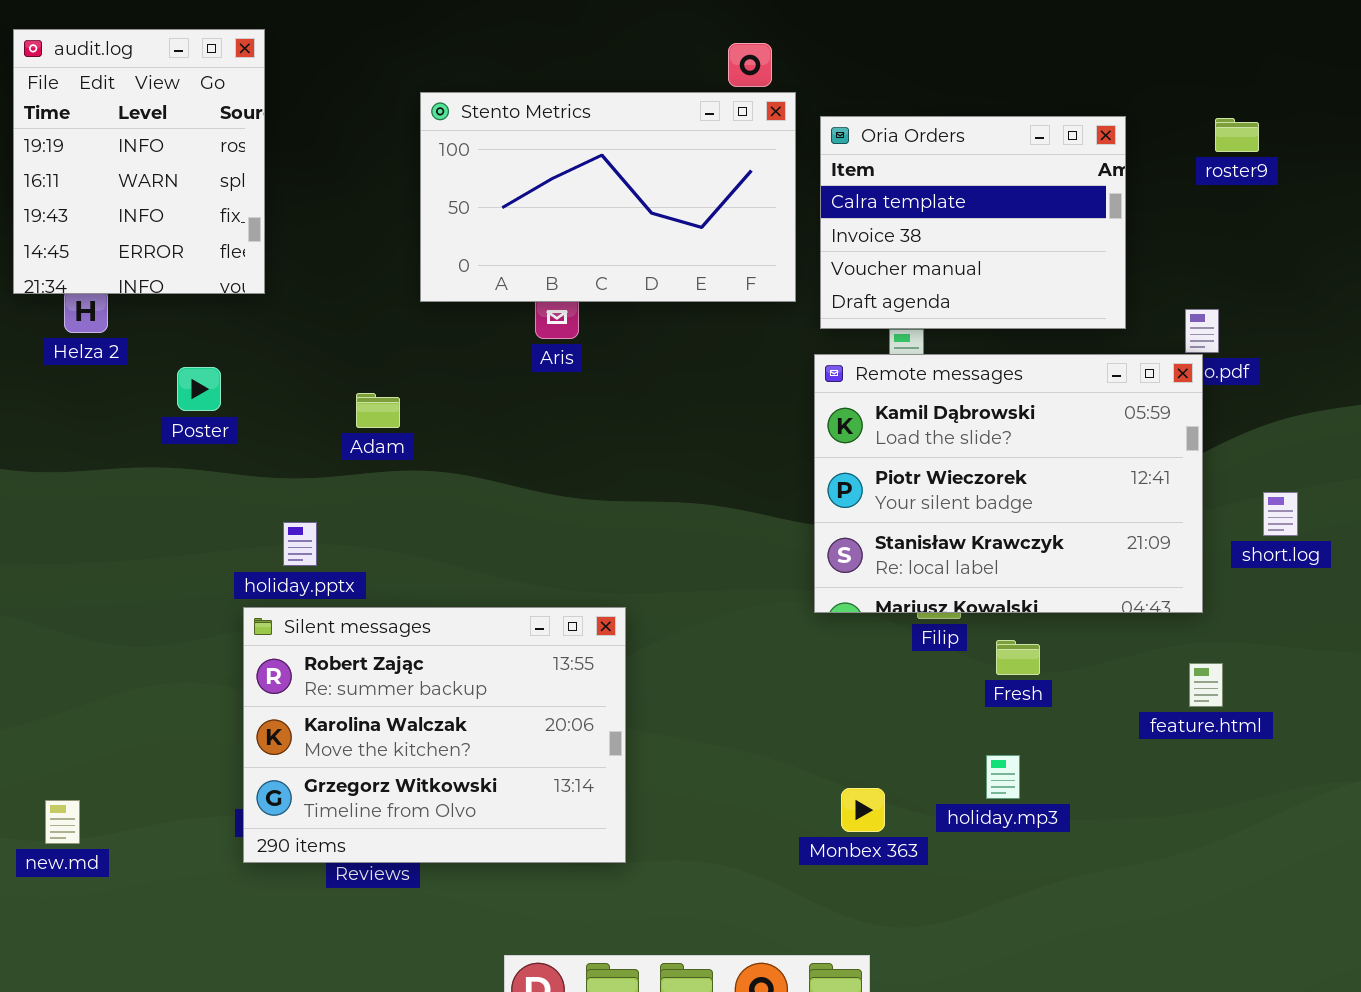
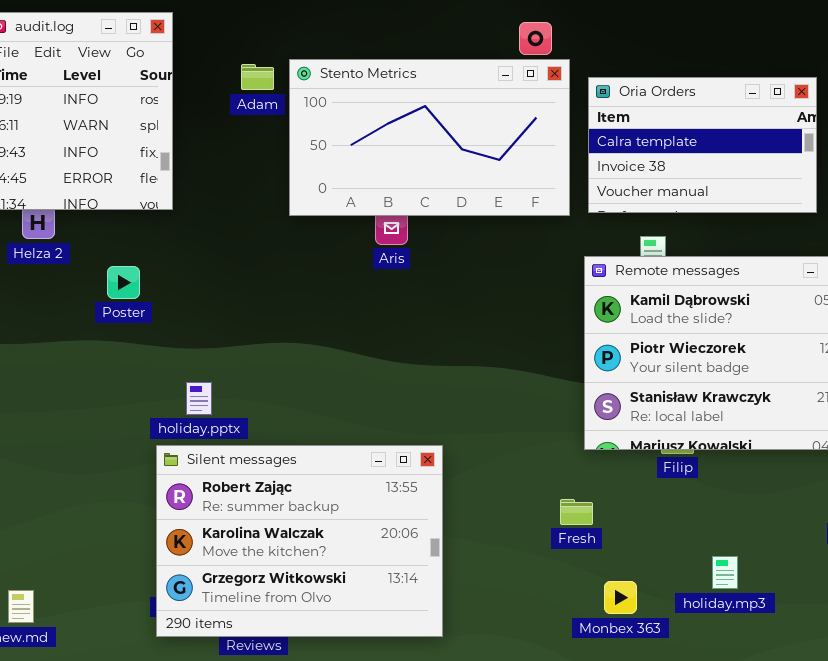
Oria Orders: [820,116,1126,329] -> [588,77,817,213], resized
Adam: [356,393,400,428] -> [241,64,274,90], moved
Fresh: [996,640,1040,675] -> [560,499,593,525], moved

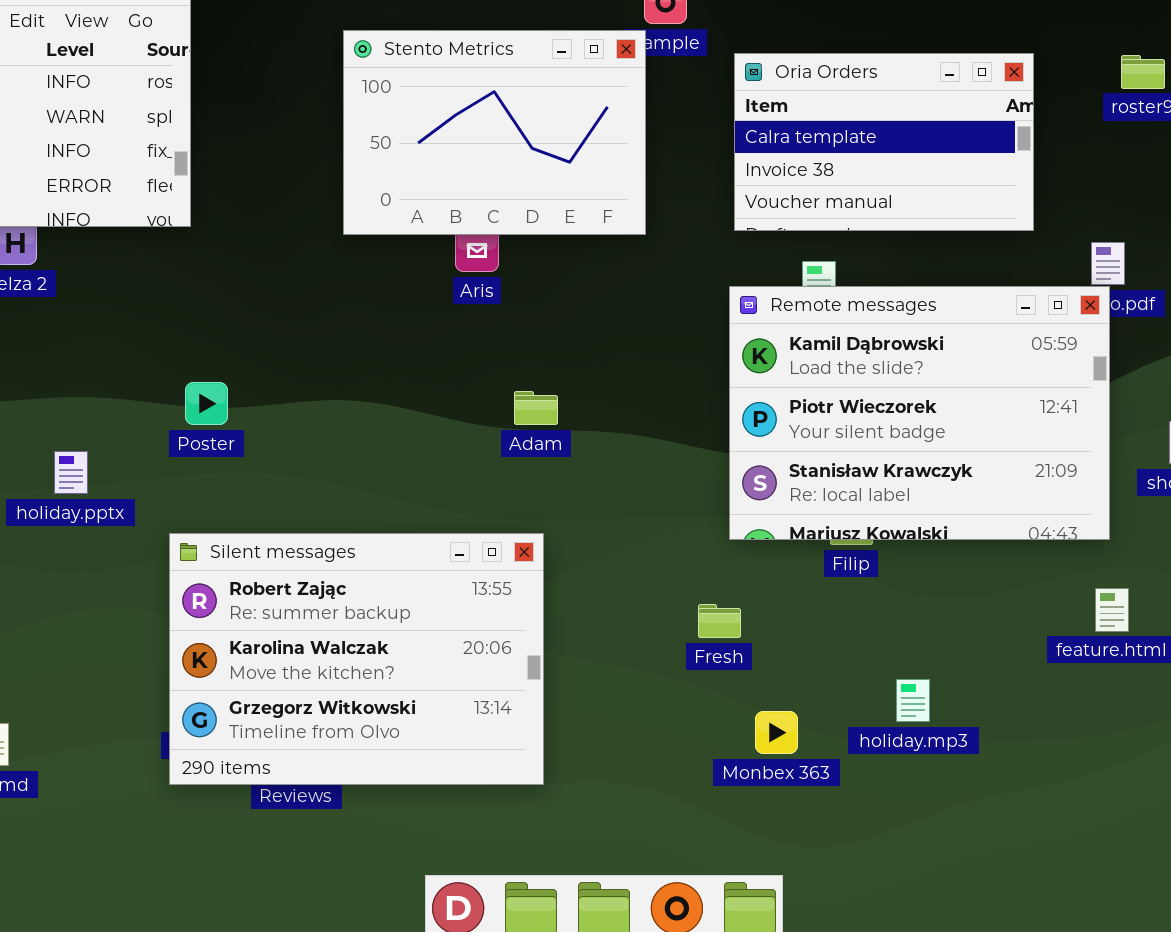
Stento Metrics: [289,59,570,216] -> [343,30,646,235], resized
Adam: [241,64,274,90] -> [514,391,558,425], moved
Poster: [107,266,140,299] -> [185,382,228,425], moved
holiday.pptx: [186,382,212,415] -> [54,451,88,494], moved

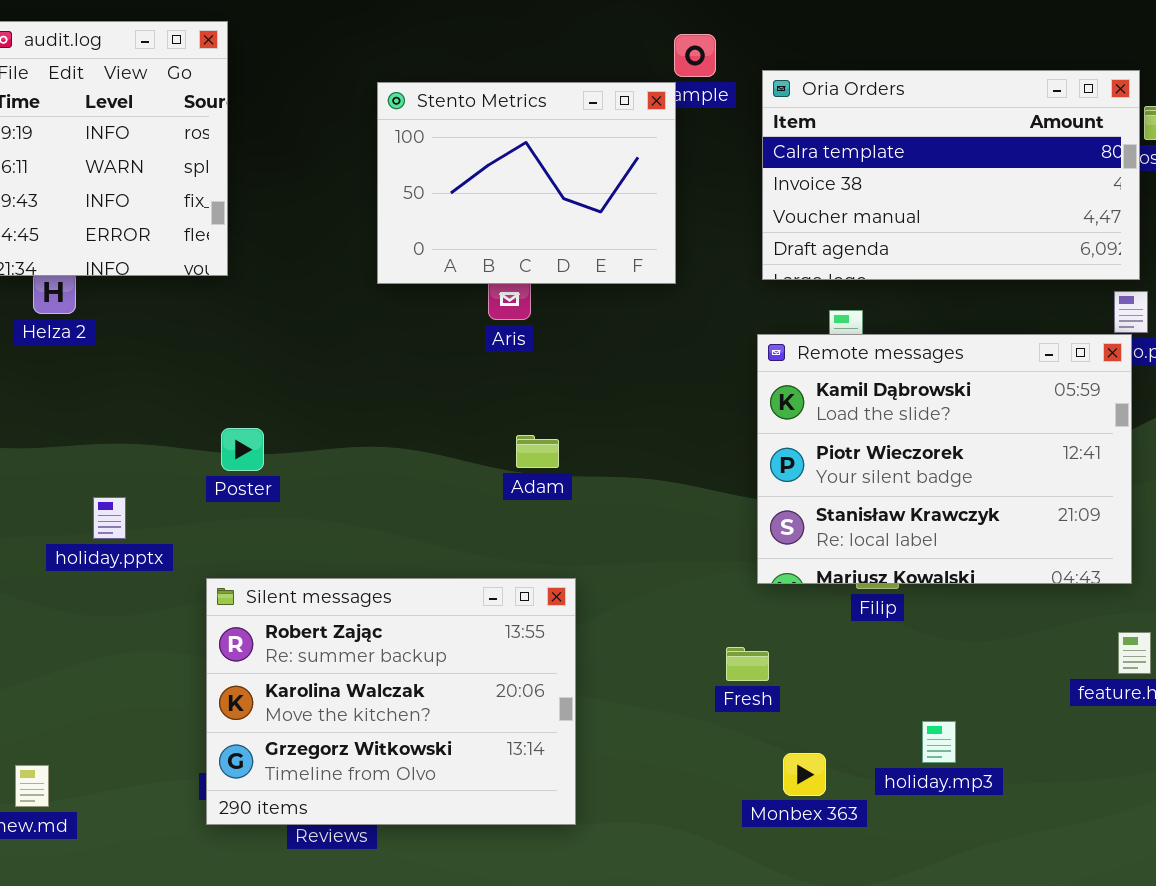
Oria Orders: [734,53,1034,231] -> [762,70,1140,280], resized
Adam: [514,391,558,425] -> [516,435,559,468], moved

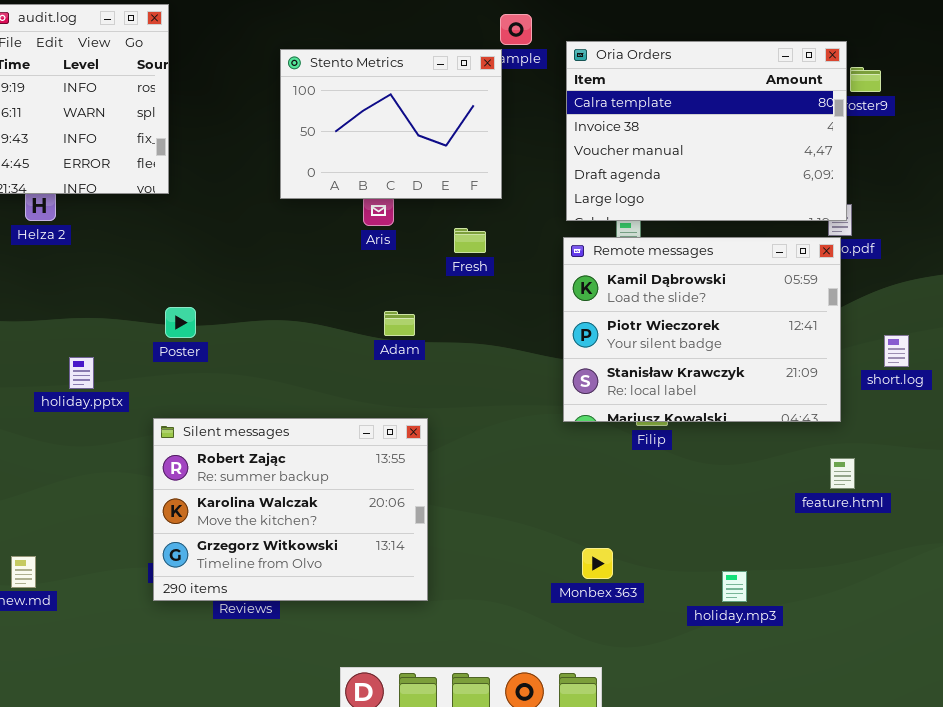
Oria Orders: [762,70,1140,280] -> [566,41,847,221], resized
Fresh: [726,647,769,681] -> [454,228,486,253], moved
holiday.mp3: [922,721,956,763] -> [722,571,747,602], moved

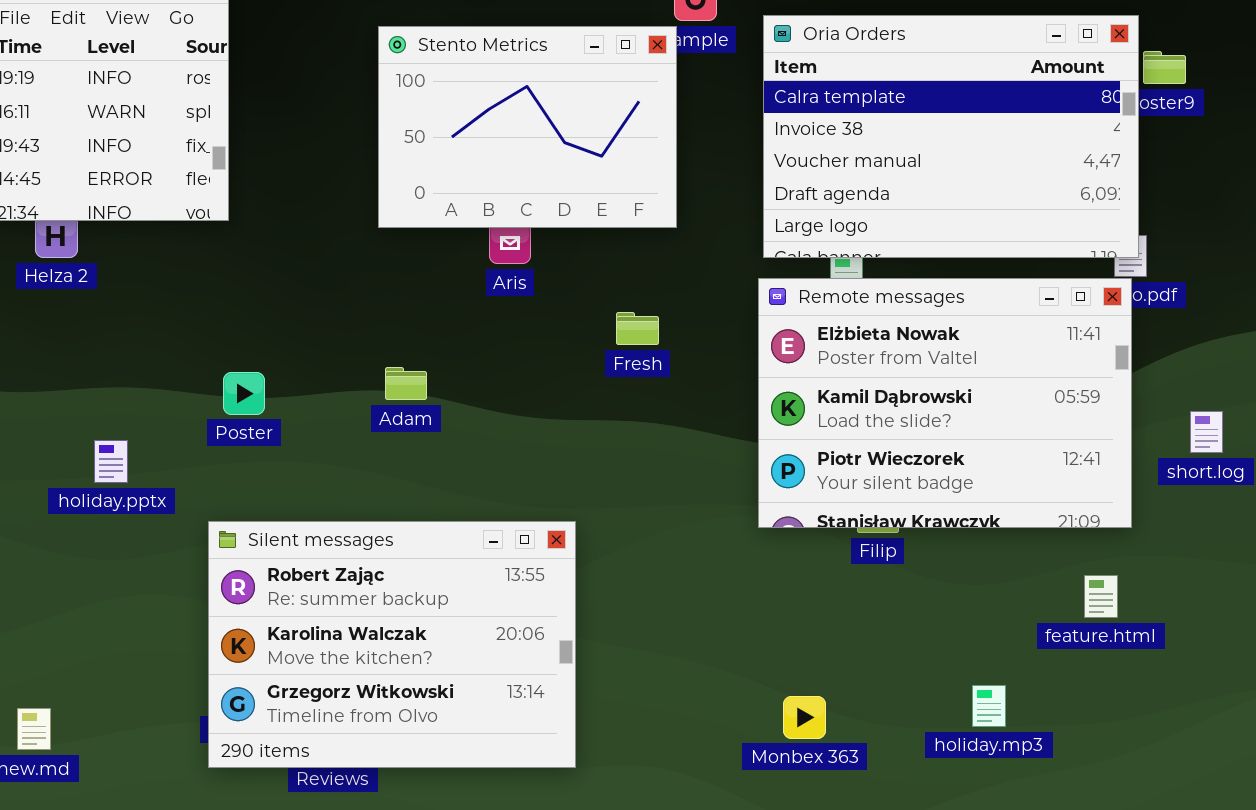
Fresh: [454,228,486,253] -> [616,312,659,345], moved
Remote messages: [563,237,841,422] -> [758,278,1132,528], scrolled up 1 row
Adam: [384,311,415,336] -> [385,367,427,400], moved
feature.html: [830,458,855,489] -> [1084,575,1118,618], moved
holiday.mp3: [722,571,747,602] -> [972,685,1006,727], moved

